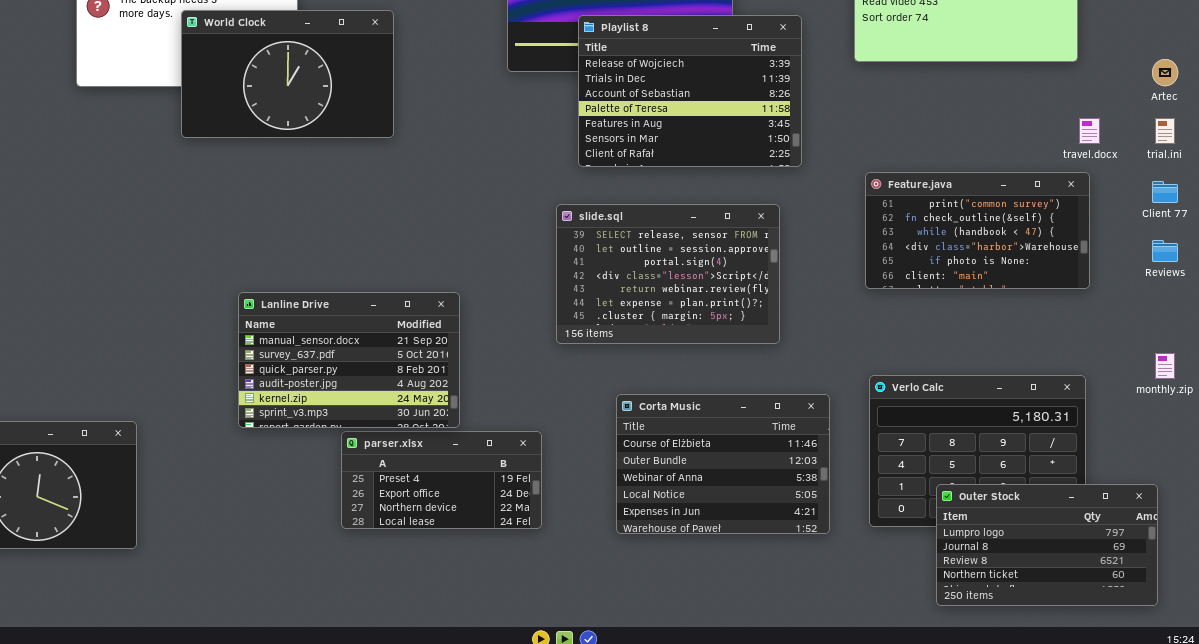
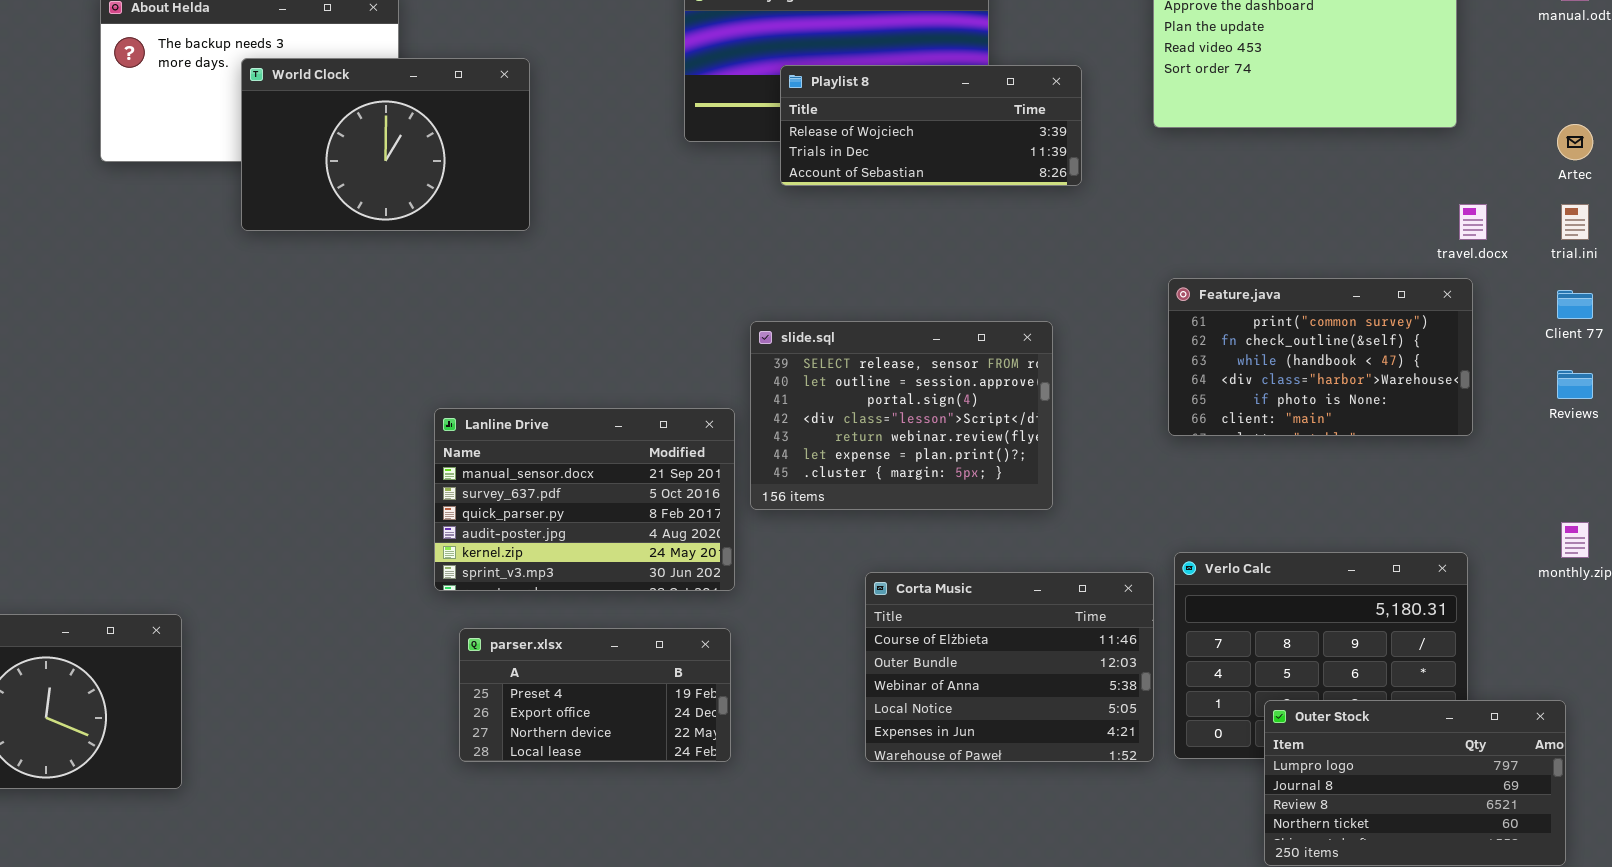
Playlist 8: [578,15,802,167] -> [780,65,1082,186], resized
Lanline Drive: [238,292,460,428] -> [434,408,735,591], moved
Corta Music: [616,394,830,534] -> [865,572,1154,762], moved

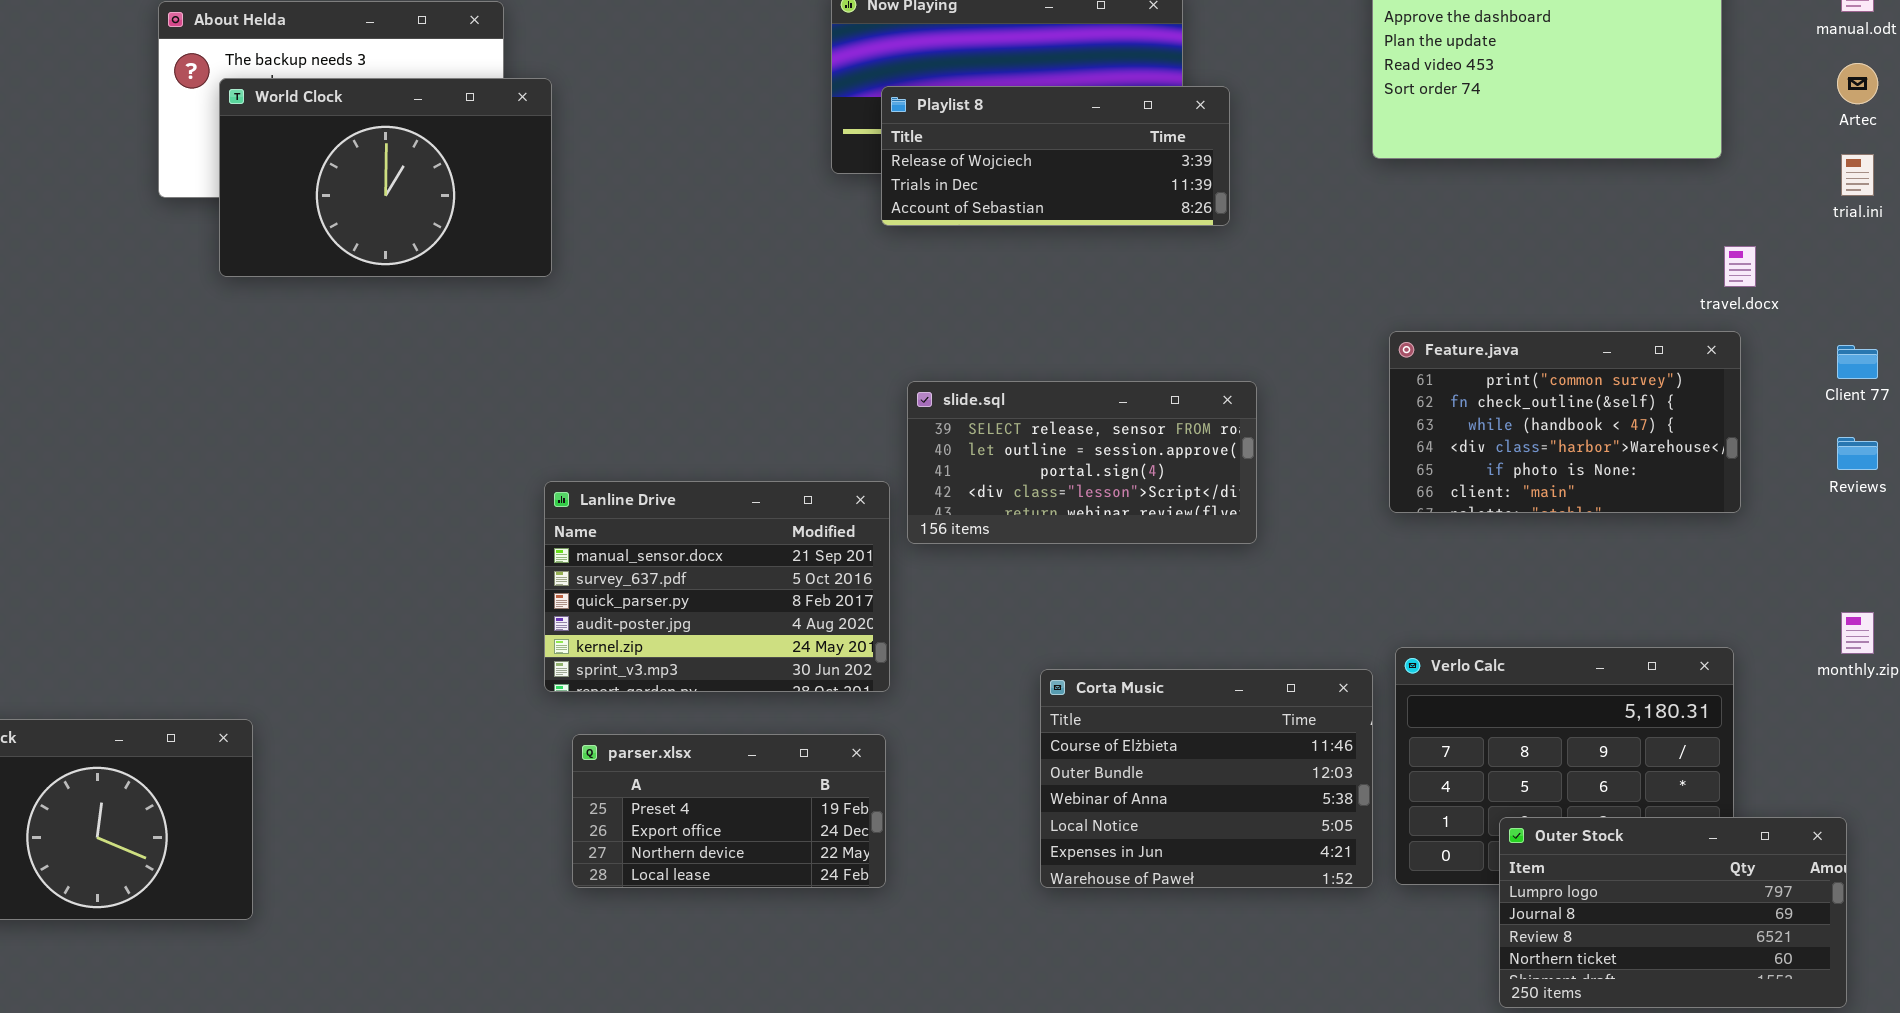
World Clock: [241,58,530,231] -> [219,78,552,277], moved
Playlist 8: [780,65,1082,186] -> [881,86,1230,226], moved
Artec: [1557,124,1593,160] -> [1837,63,1878,104], moved
trial.ini: [1561,204,1589,240] -> [1841,154,1874,196], moved
slide.sql: [750,321,1053,510] -> [907,381,1257,544], resized

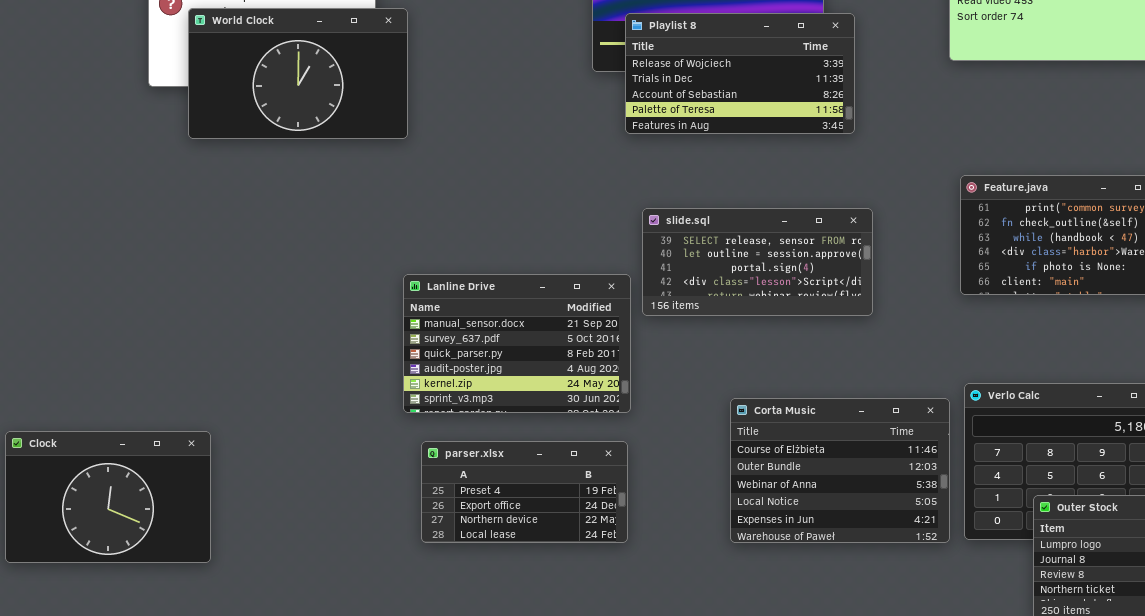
Playlist 8: [881,86,1230,226] -> [625,13,855,134], resized

